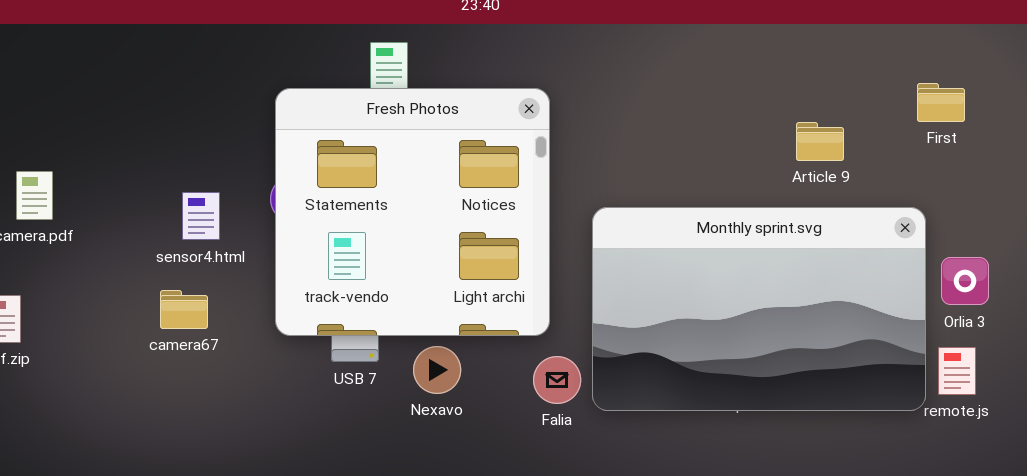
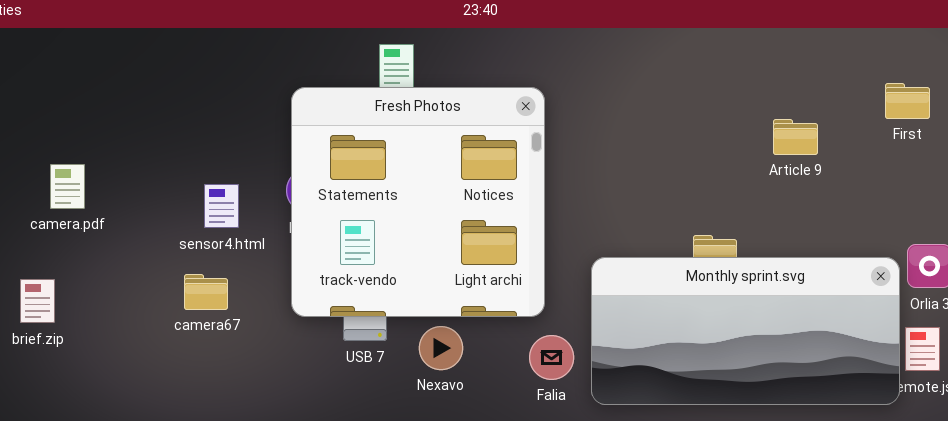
Monthly sprint.svg: [592,207,926,411] -> [591,257,900,405], moved, resized

